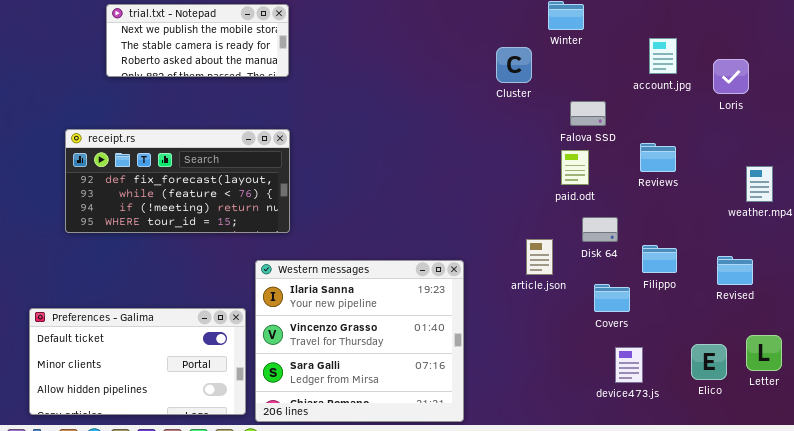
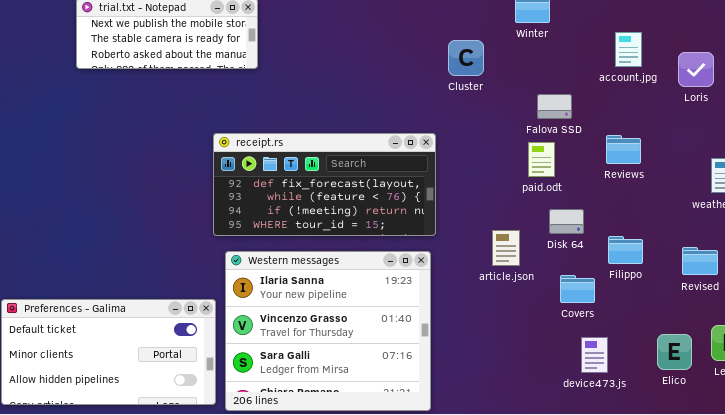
Cluster: [496,47,532,83] -> [448,40,484,76], moved
receipt.rs: [65,129,290,233] -> [213,133,436,236], moved

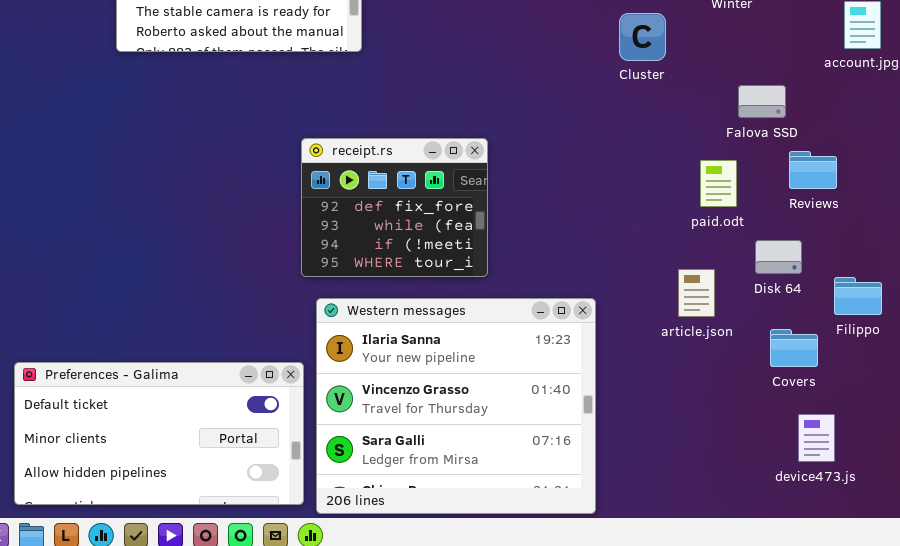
receipt.rs: [213,133,436,236] -> [301,138,488,277], resized
Reviews: [606,135,641,164] -> [789,151,837,189], moved
paid.odt: [528,142,555,177] -> [700,160,737,207], moved

